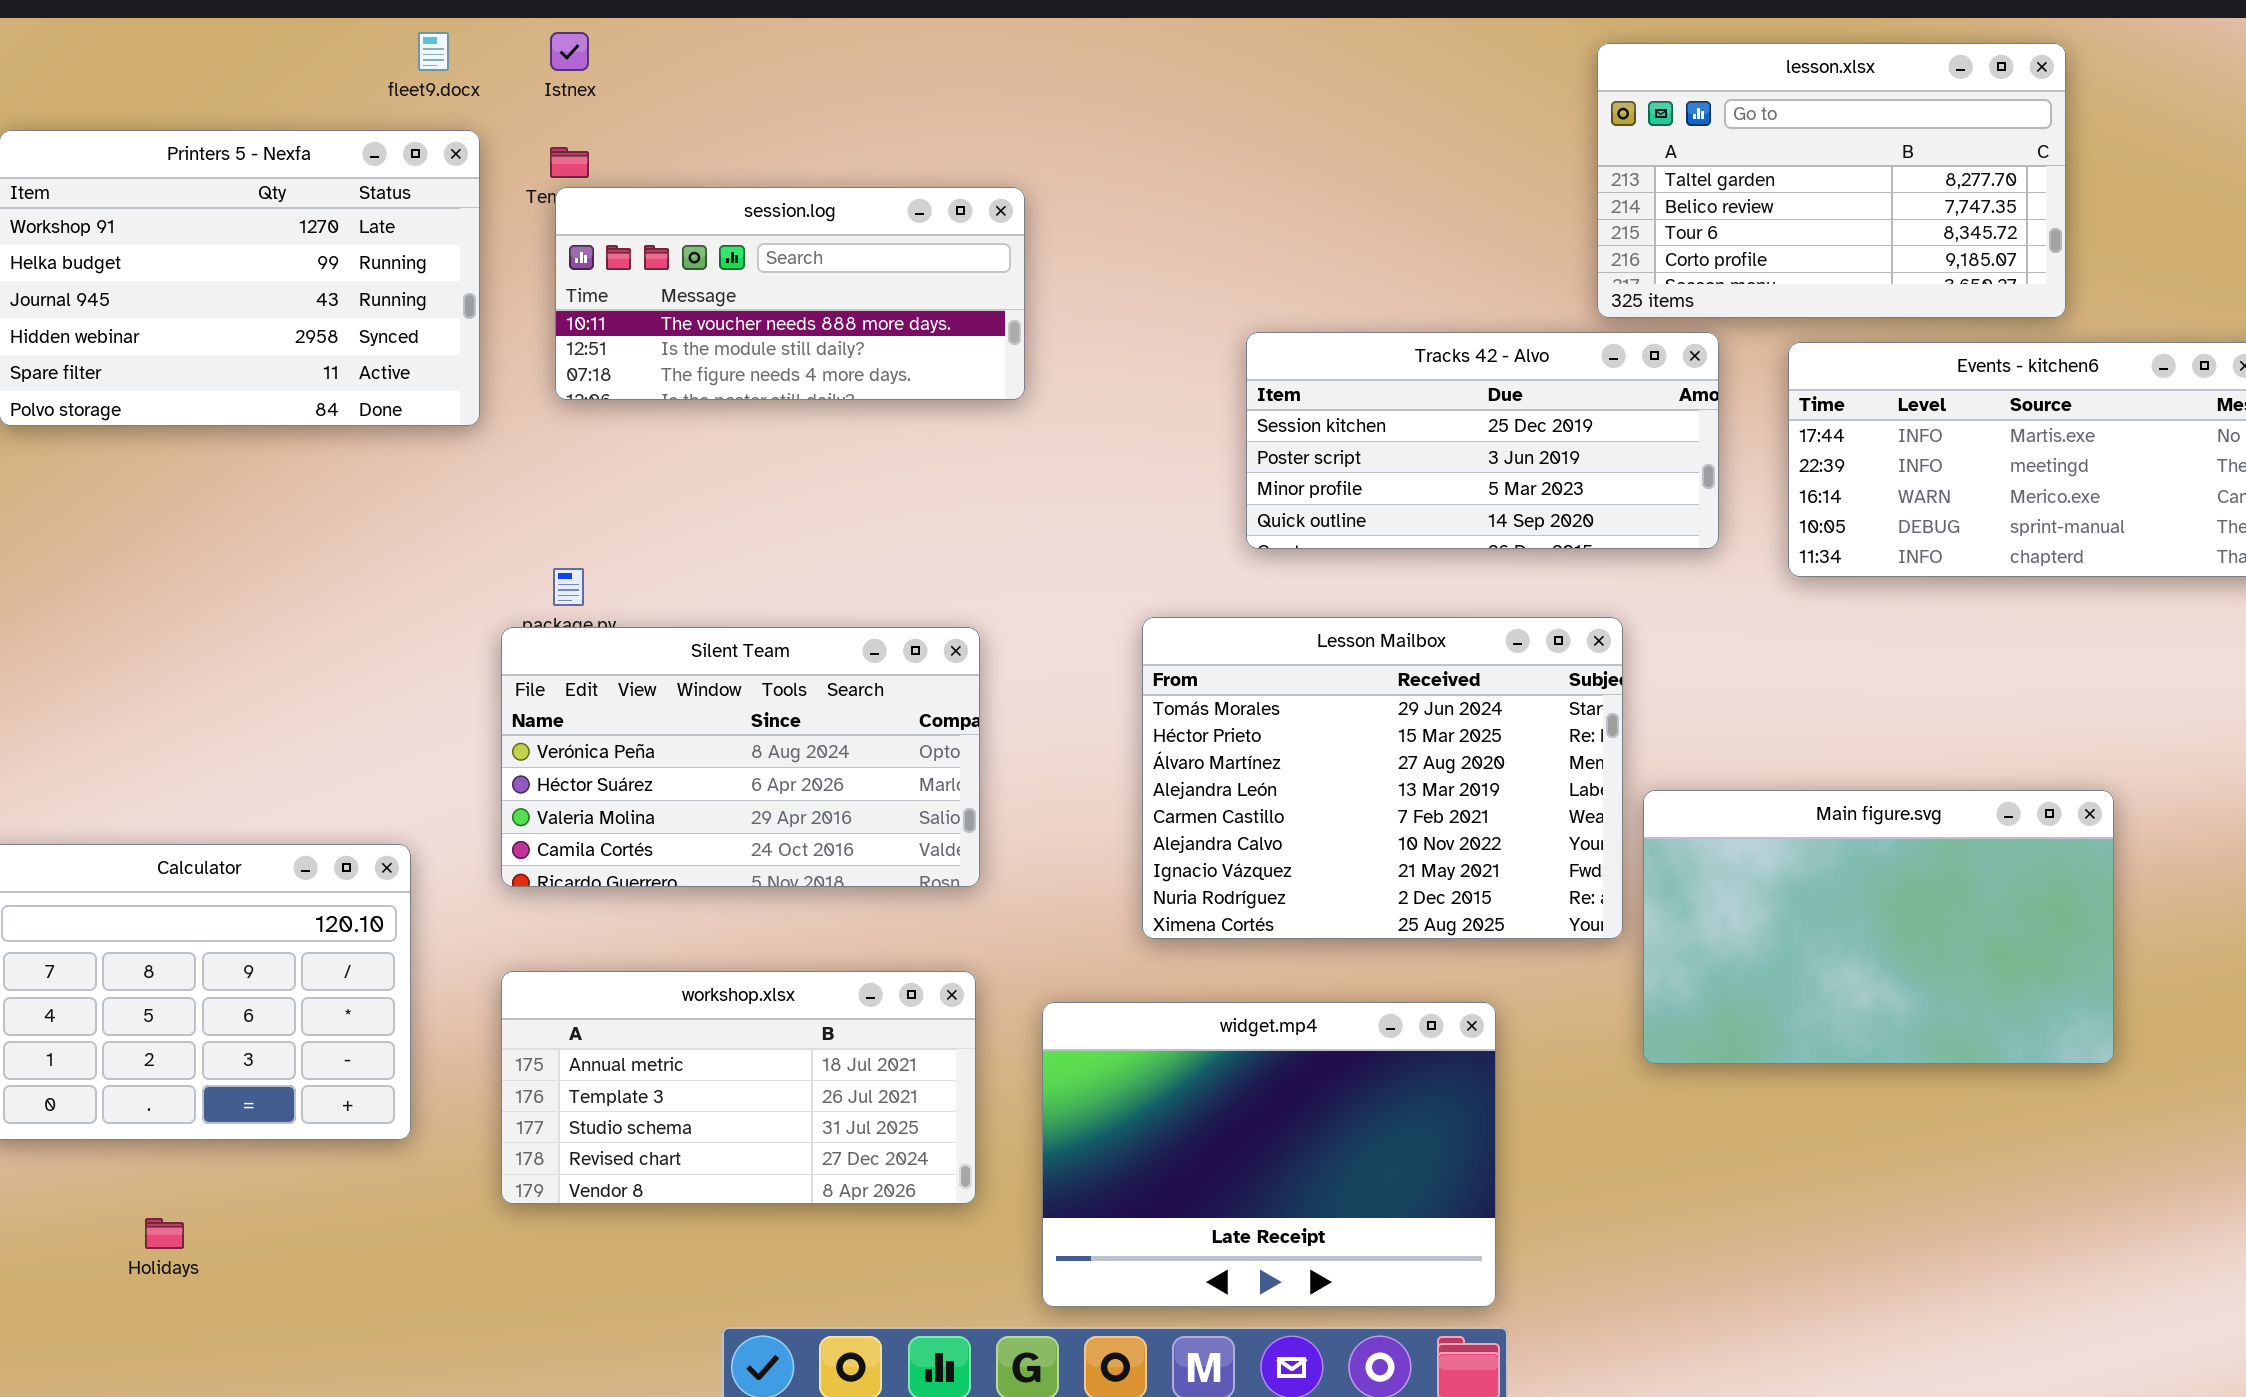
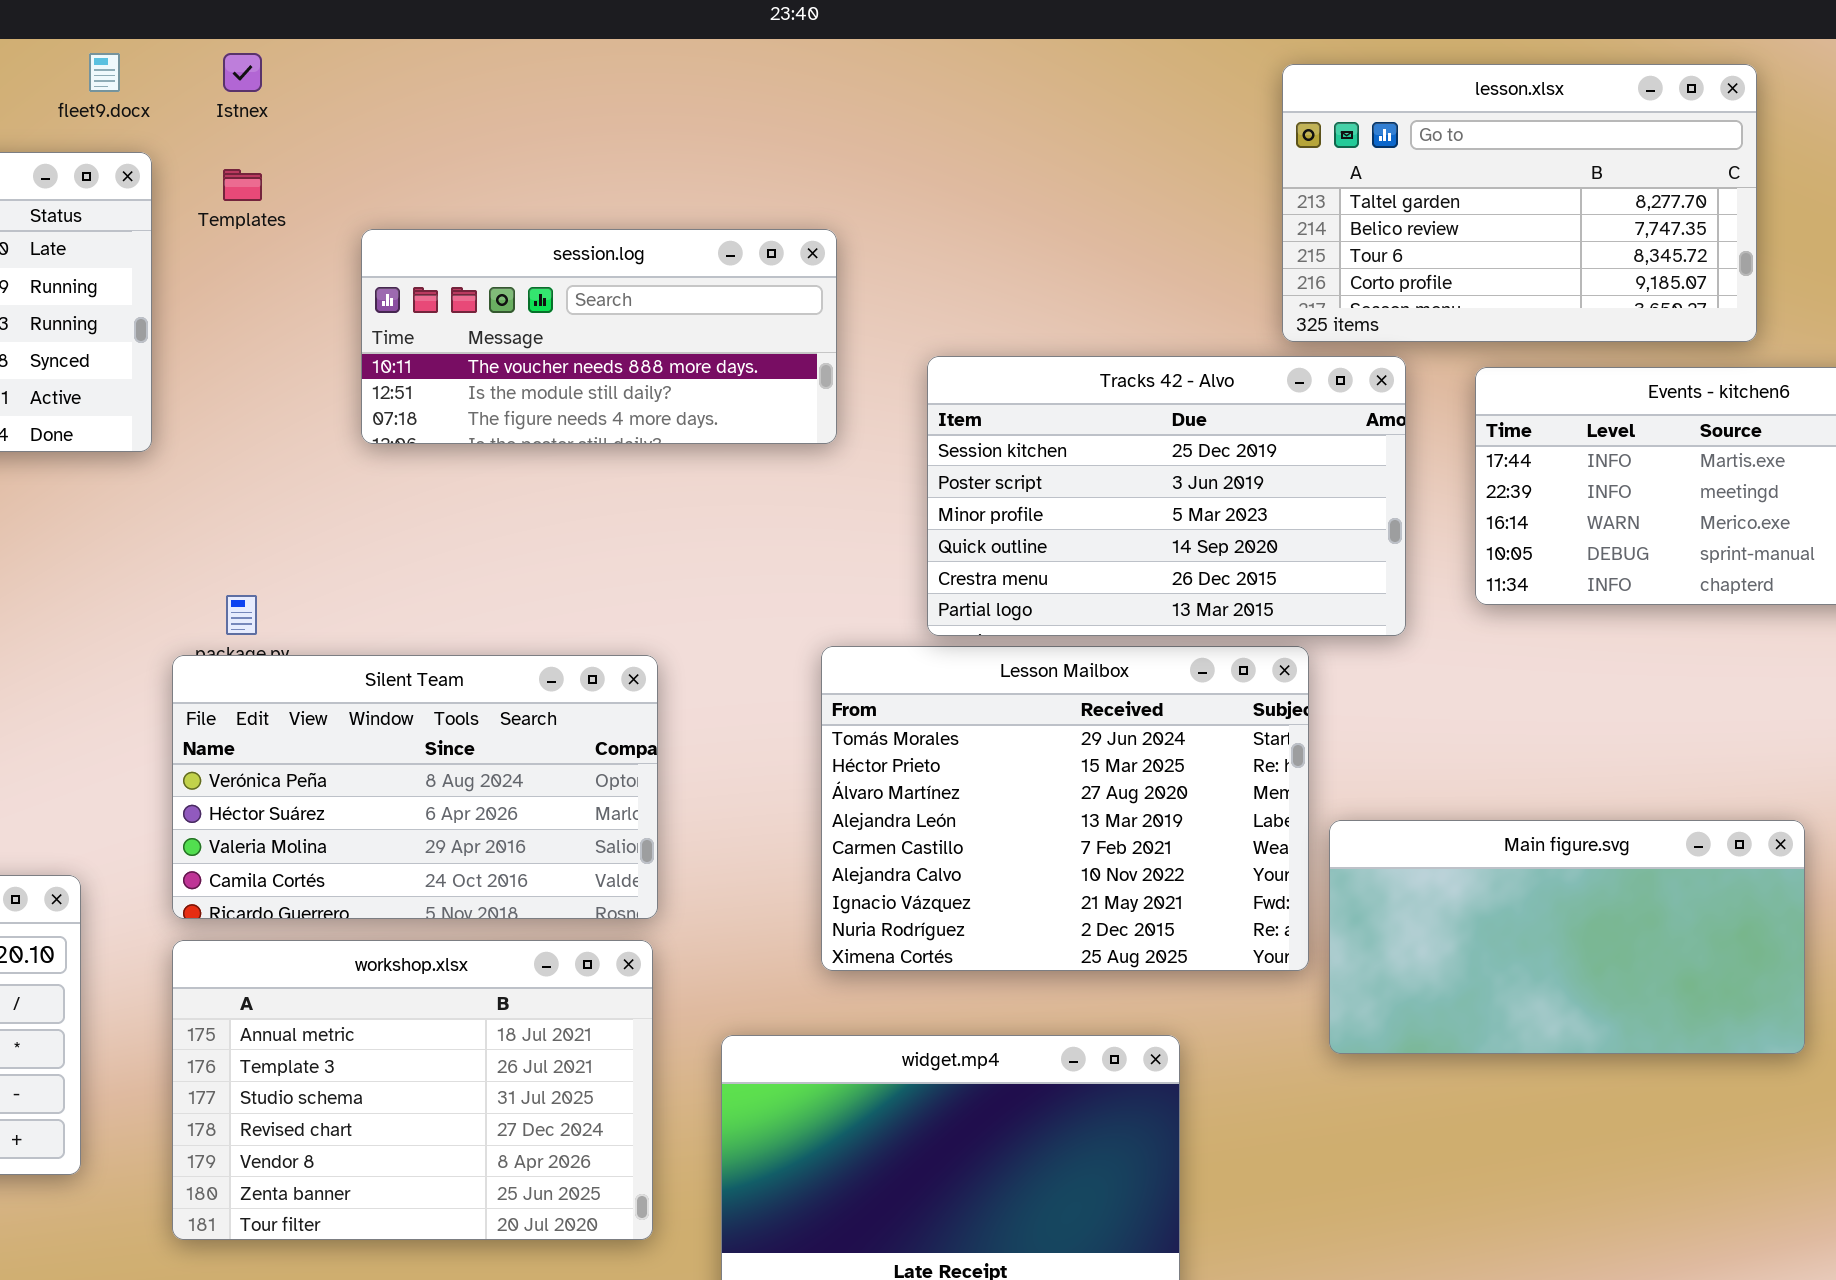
session.log: [555,187,1025,400] -> [361,229,837,444], moved
Tracks 42 - Alvo: [1246,332,1719,549] -> [927,356,1406,636], resized
Main figure.svg: [1643,790,2114,1064] -> [1329,820,1805,1054], resized
workshop.xlsx: [501,971,976,1204] -> [172,940,653,1240], resized

